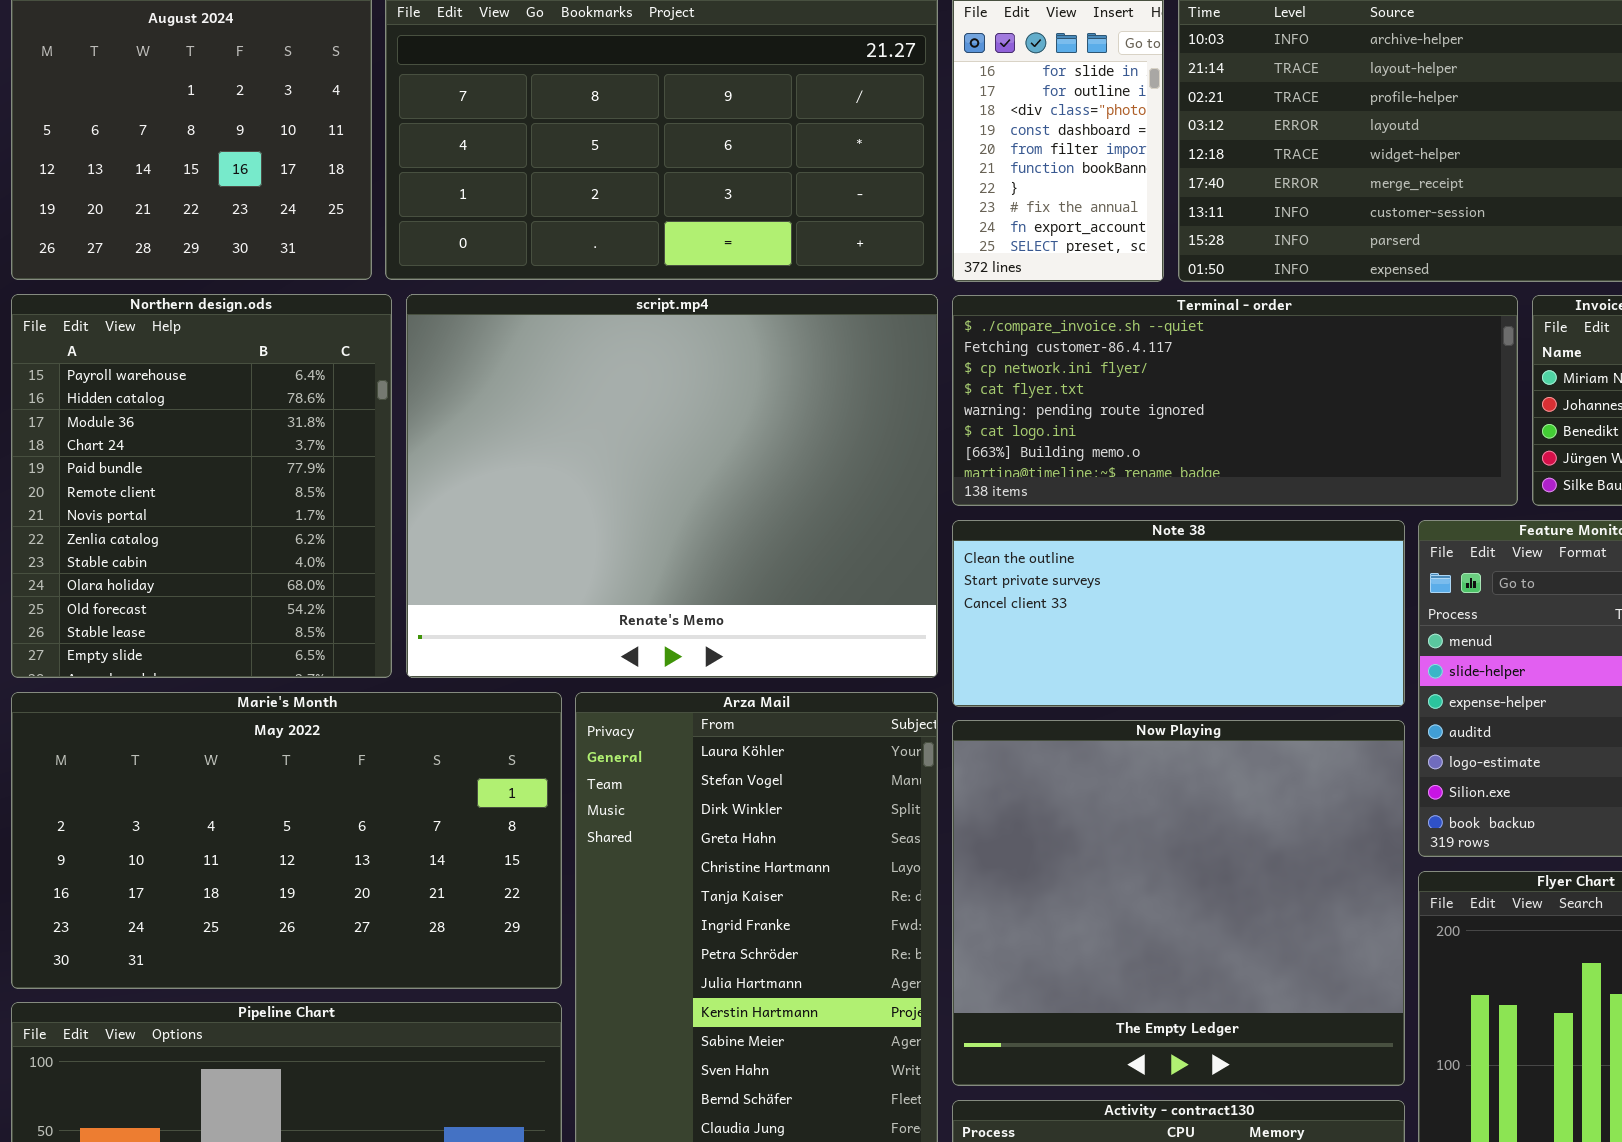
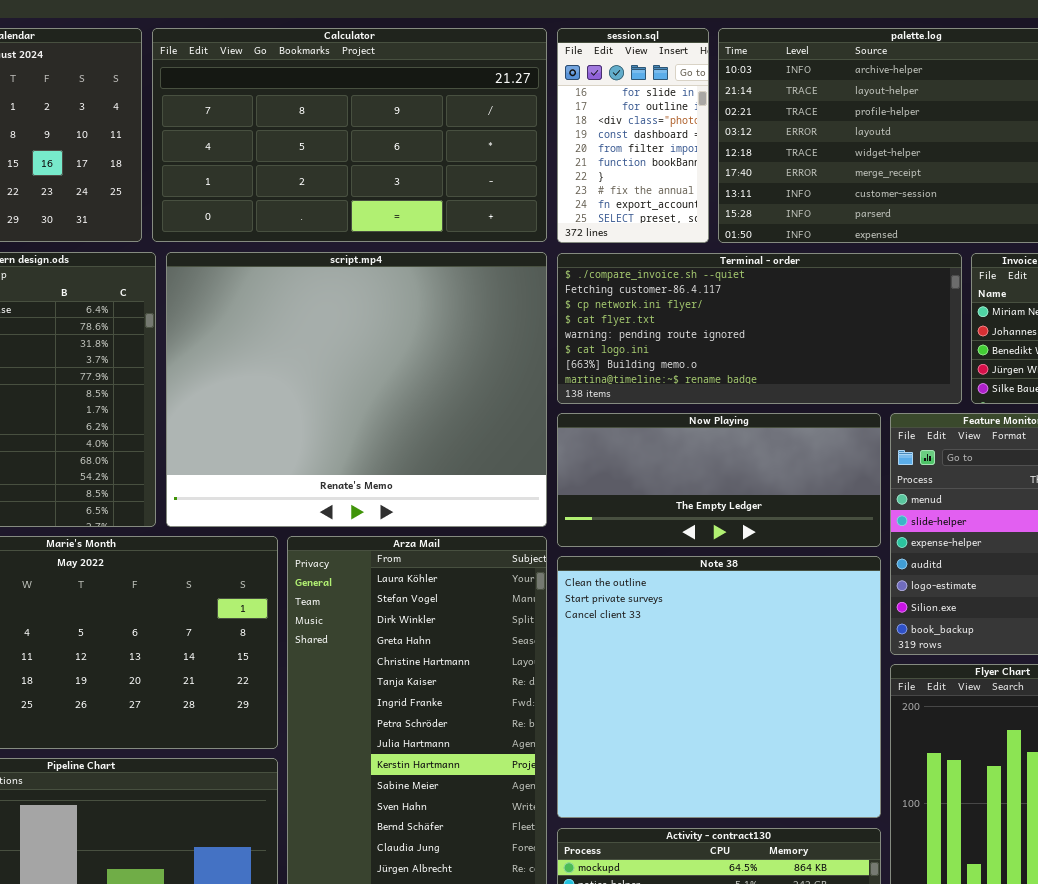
Note 38: [952,520,1405,707] -> [557,556,881,818], moved, resized
Now Playing: [952,720,1405,1086] -> [557,413,881,547], moved, resized

